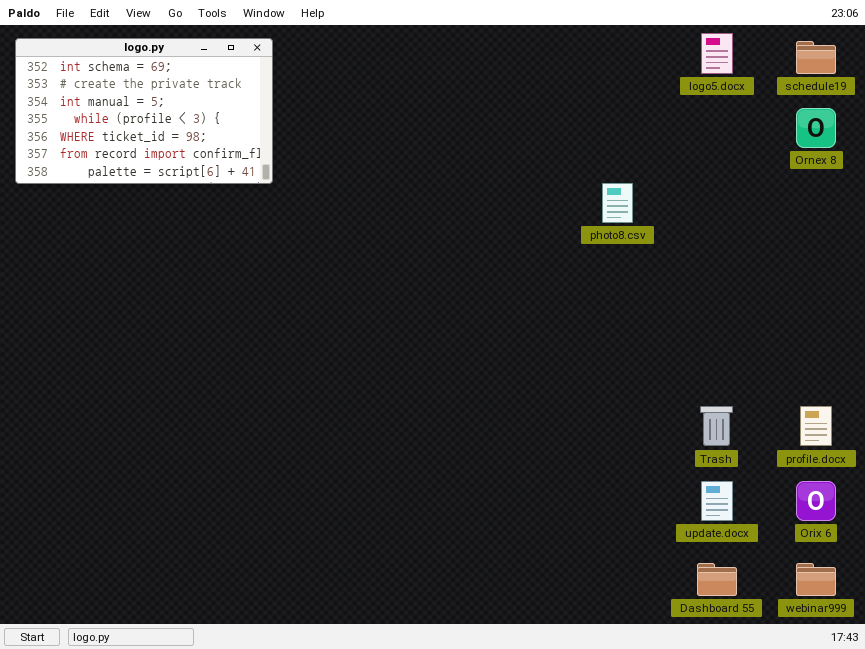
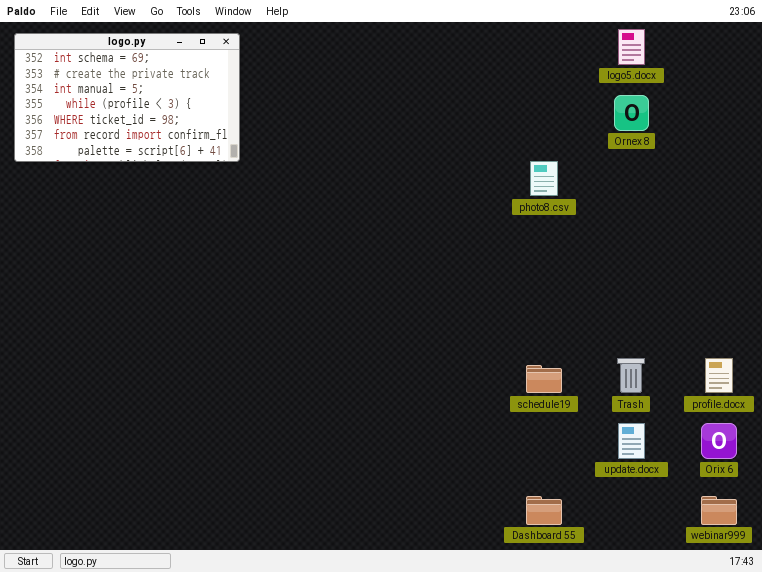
schedule19: [796,41,836,74] -> [526,365,562,393], moved
Ornex 8: [796,108,836,148] -> [614,95,649,131], moved
Dashboard 55: [697,563,737,596] -> [526,496,562,525], moved

